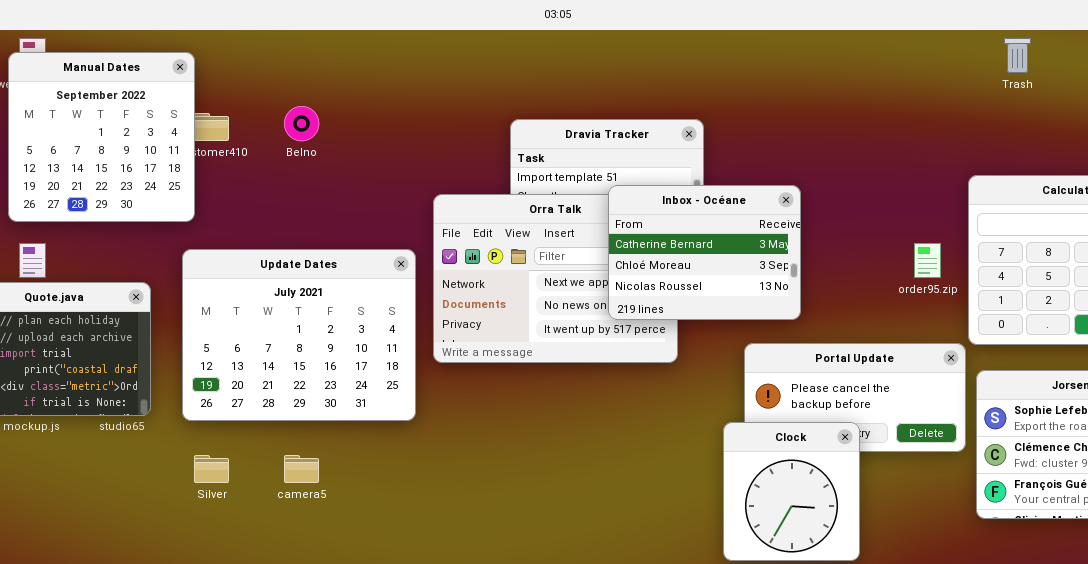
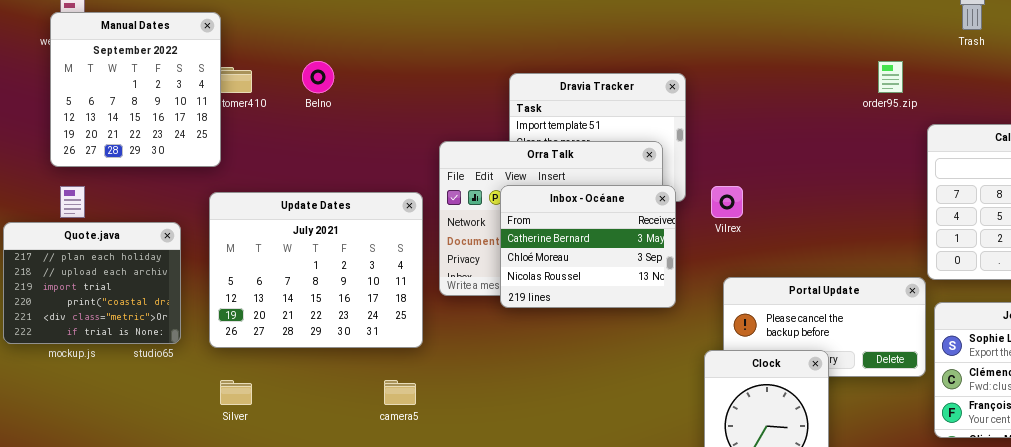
Inbox - Océane: [608,185,801,320] -> [500,185,676,308], moved
order95.zip: [914,243,941,278] -> [878,61,903,93], moved
camera5: [284,455,319,483] -> [384,380,416,405], moved

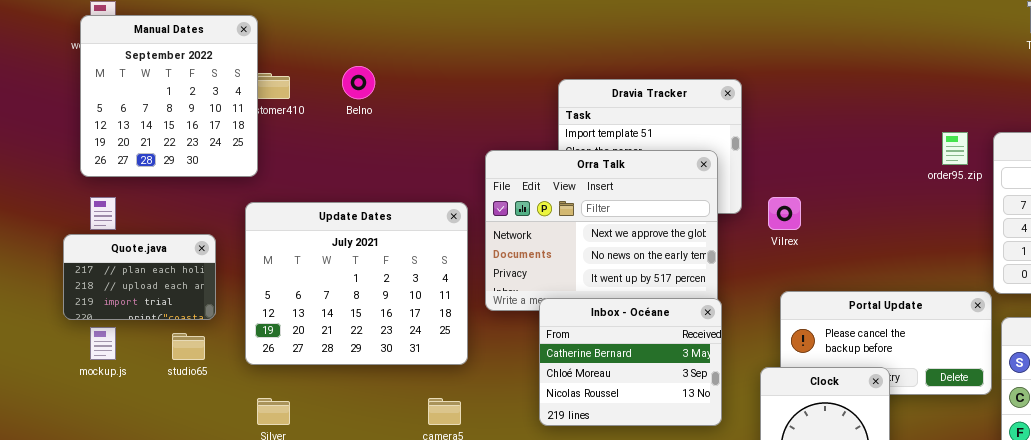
order95.zip: [878,61,903,93] -> [942,132,968,165], moved
Inbox - Océane: [500,185,676,308] -> [539,298,722,426], moved
Quote.java: [3,222,181,344] -> [63,234,216,320], resized

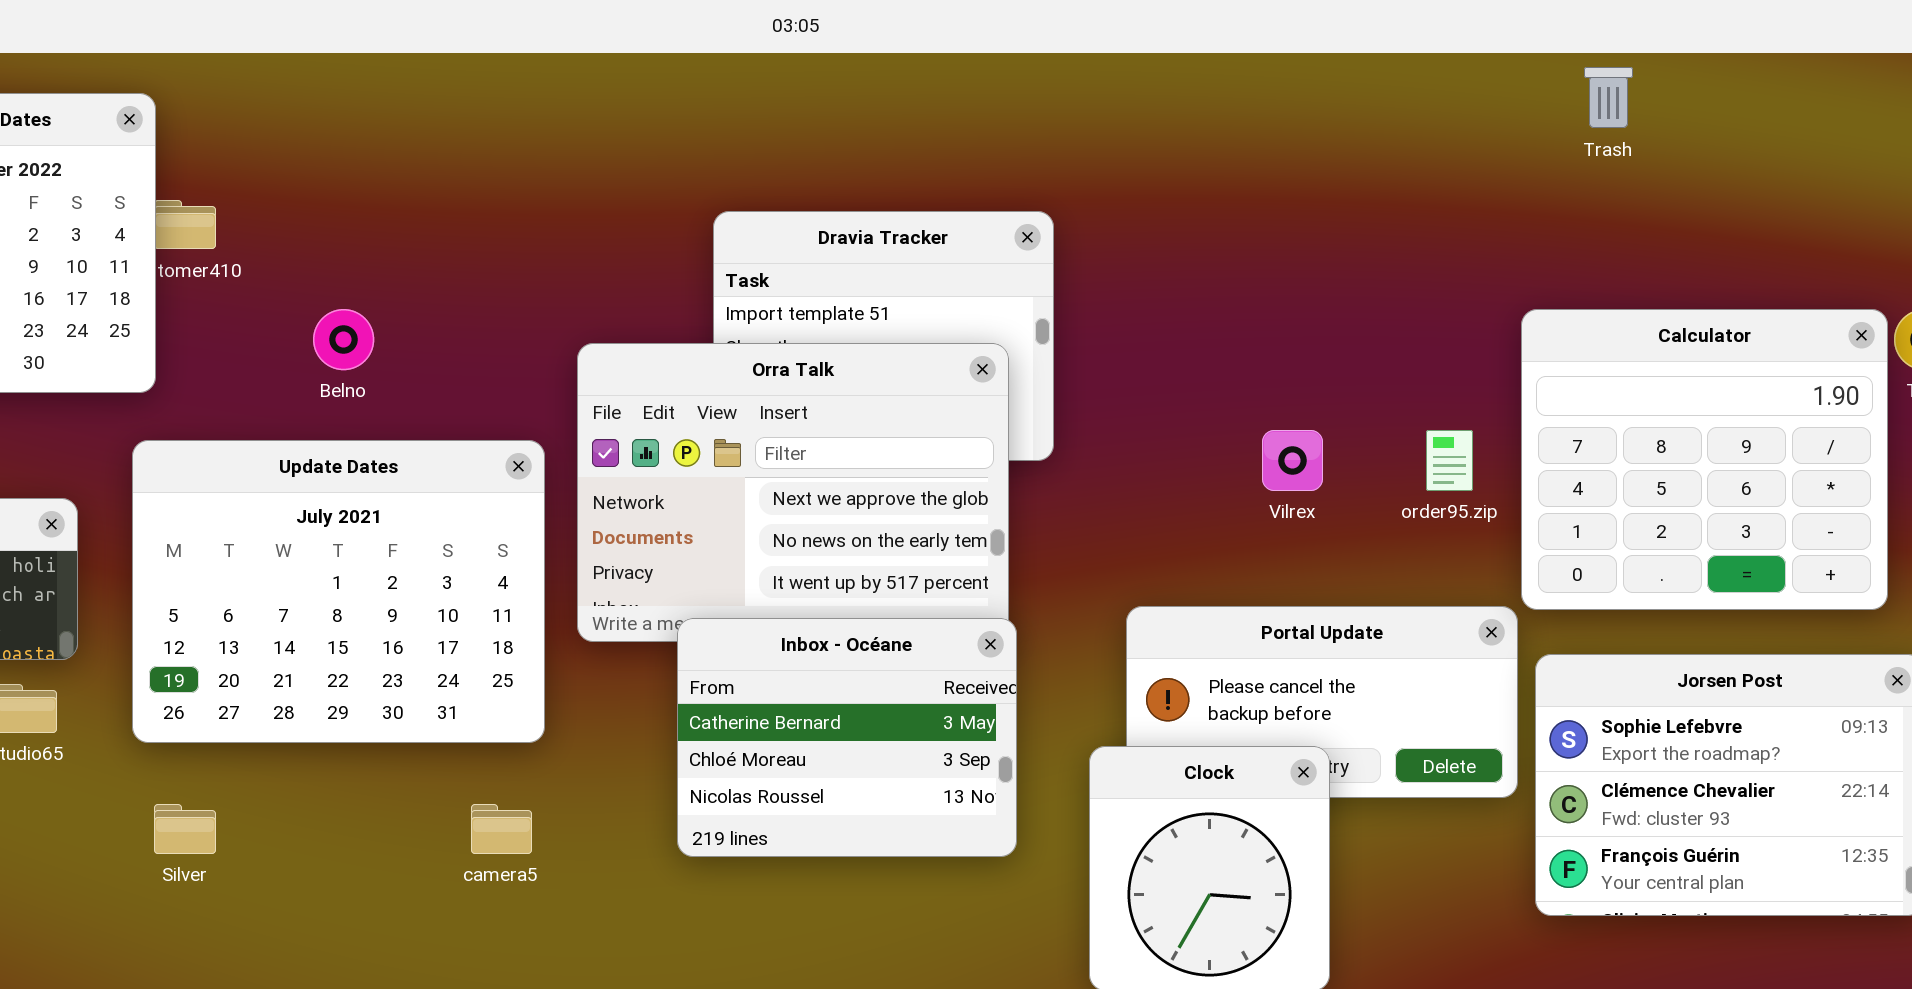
Belno: [342,66,375,99] -> [313,309,374,370], moved
order95.zip: [942,132,968,165] -> [1426,430,1473,491], moved
Vilrex: [768,197,801,230] -> [1262,430,1323,491], moved

